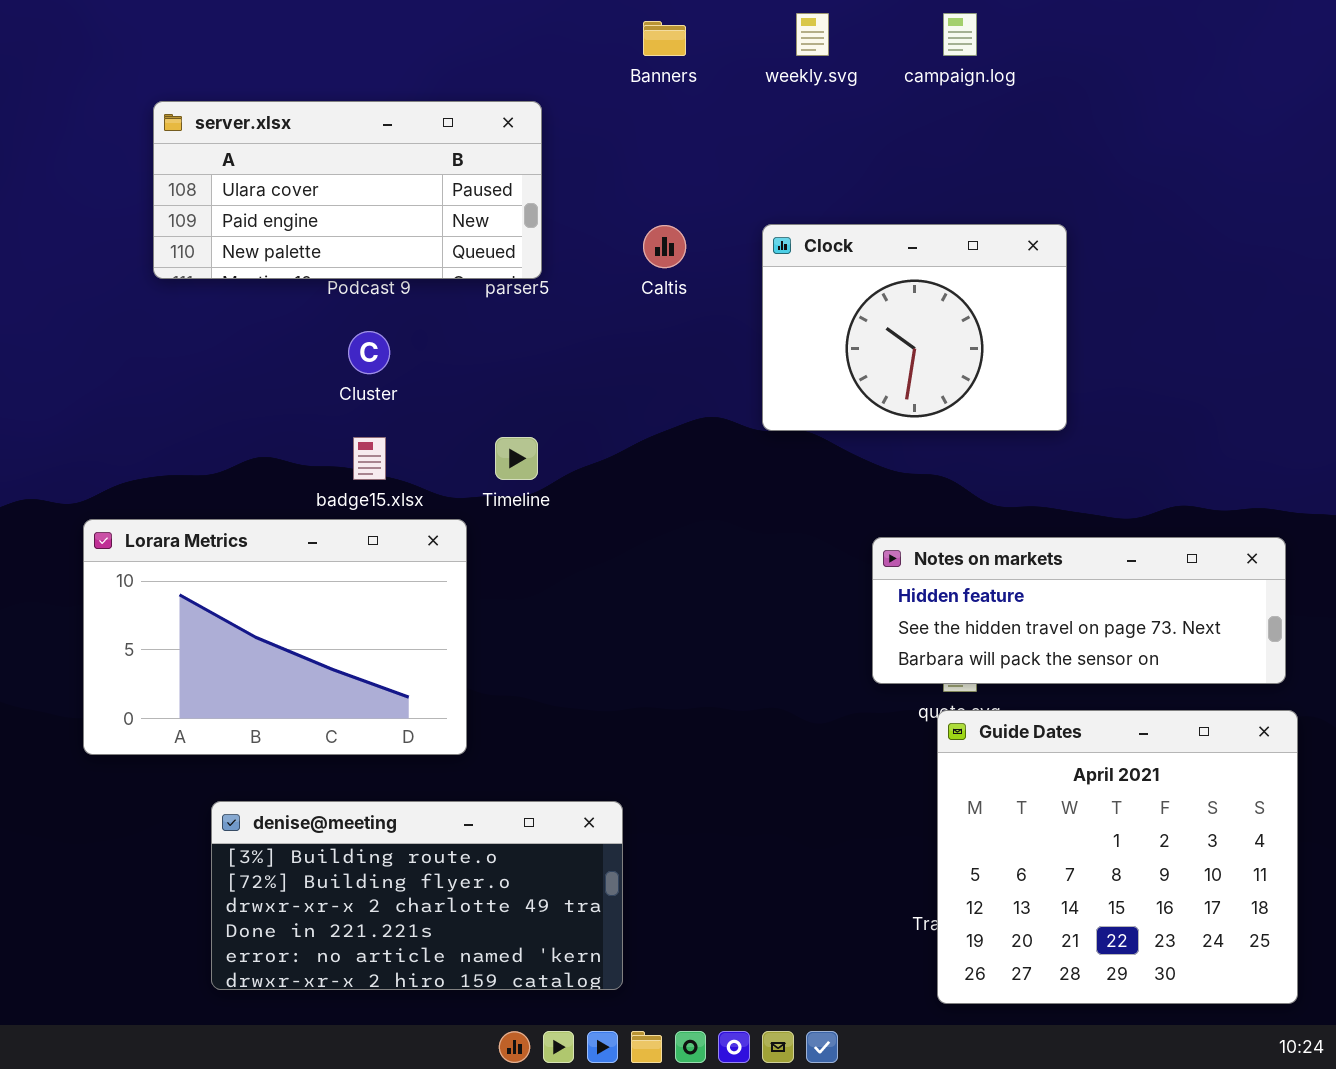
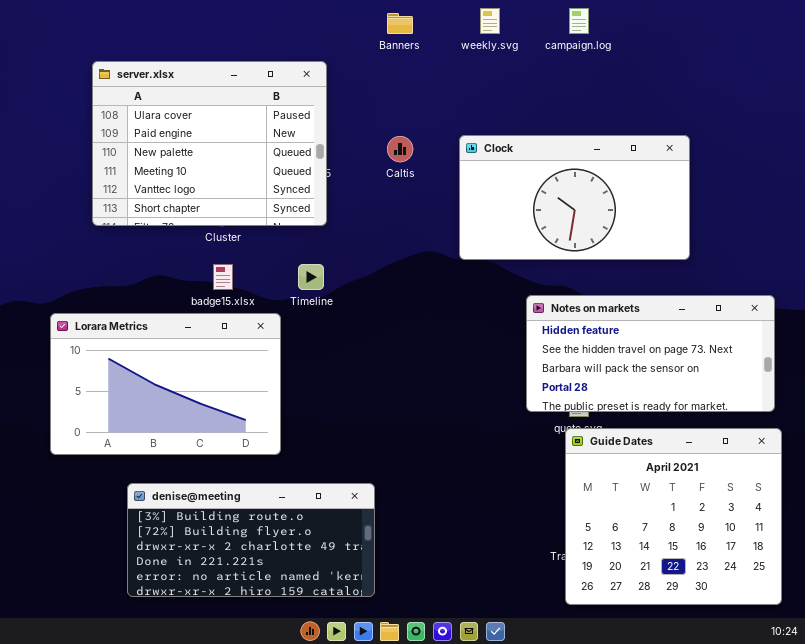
server.xlsx: [153,101,542,279] -> [92,61,327,226], resized
Clock: [762,224,1067,431] -> [459,135,690,260], resized
Notes on markets: [872,537,1286,684] -> [526,295,775,412], resized

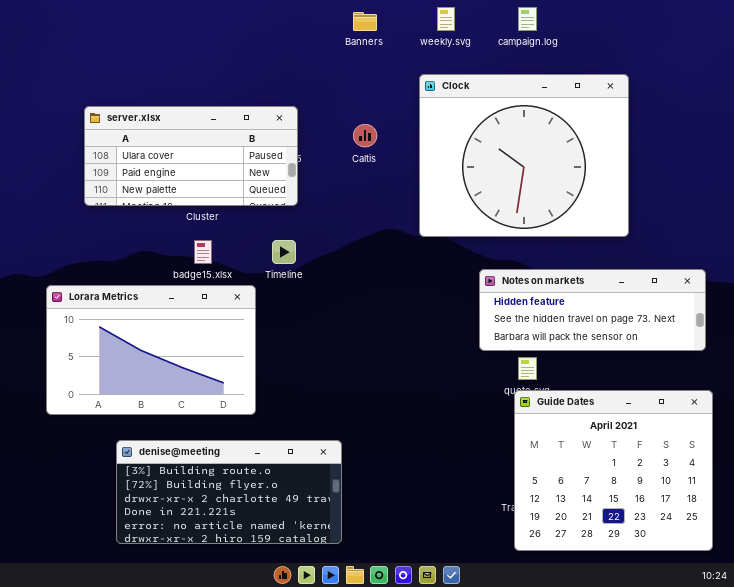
server.xlsx: [92,61,327,226] -> [84,106,298,206], resized
Clock: [459,135,690,260] -> [419,74,629,237], resized
Notes on markets: [526,295,775,412] -> [479,269,706,351], resized

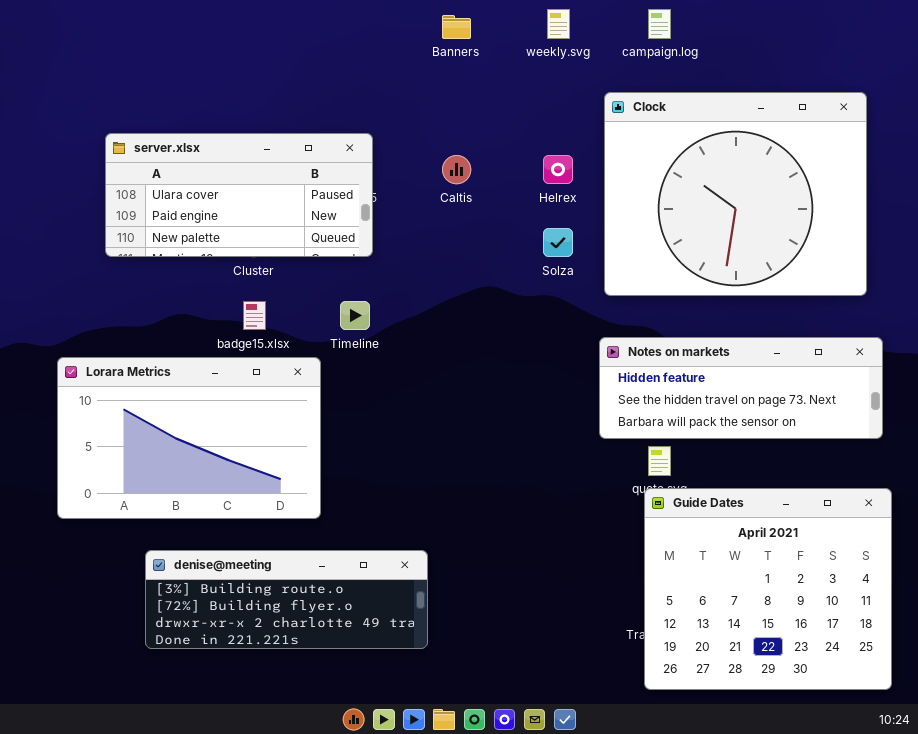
Clock: [419,74,629,237] -> [604,92,867,296], moved
denise@meeting: [116,440,342,544] -> [145,550,428,649], resized

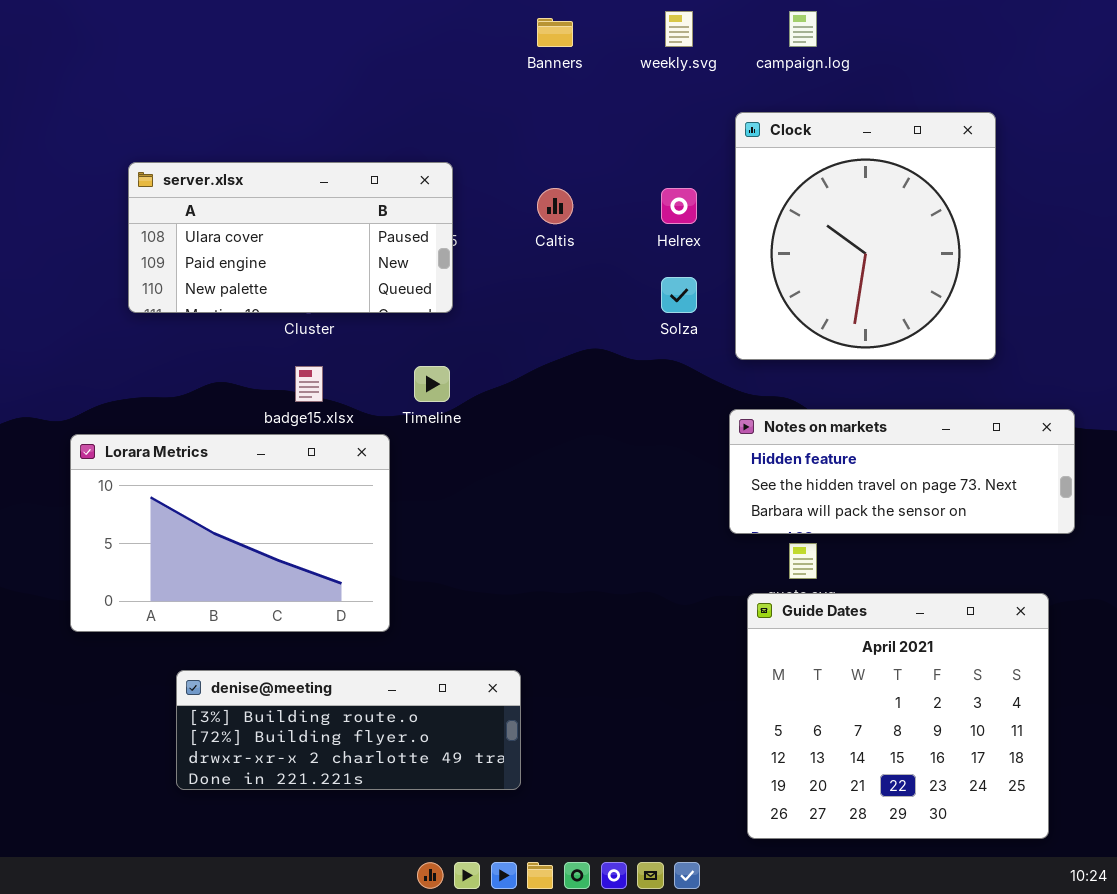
Clock: [604,92,867,296] -> [735,112,996,360], resized
Guide Dates: [644,488,892,690] -> [747,593,1049,839], moved

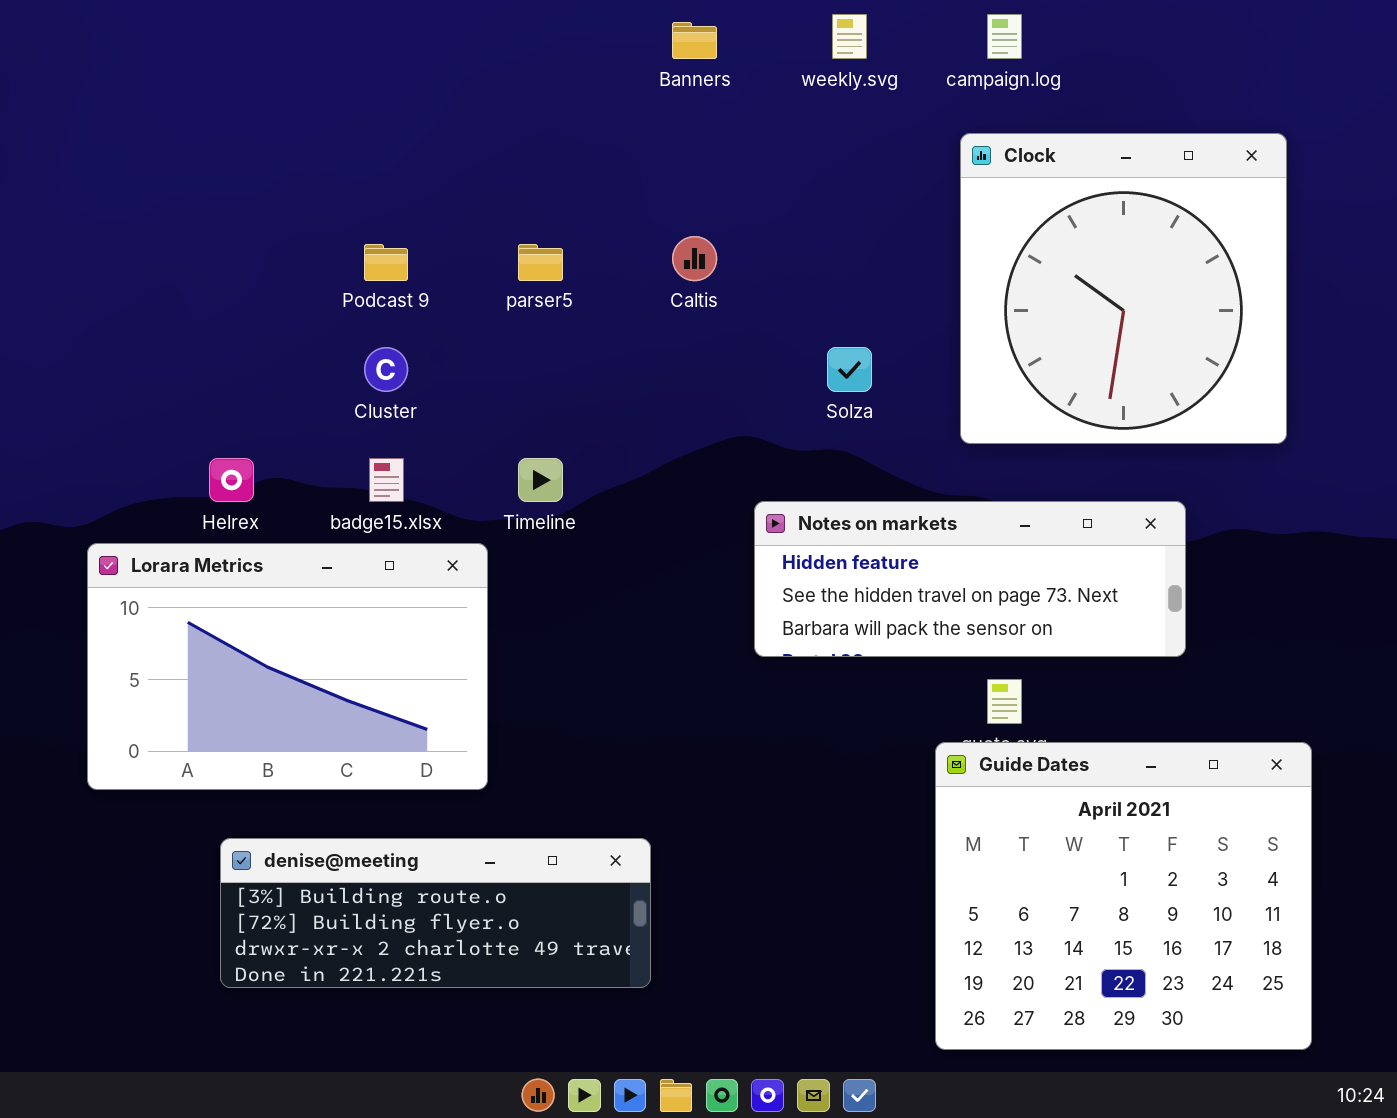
Clock: [735,112,996,360] -> [960,133,1287,444], moved
server.xlsx: [128,162,453,313] -> none, closed
Helrex: [661,188,697,224] -> [209,458,254,502], moved
Notes on markets: [729,409,1075,534] -> [754,501,1186,657], moved

